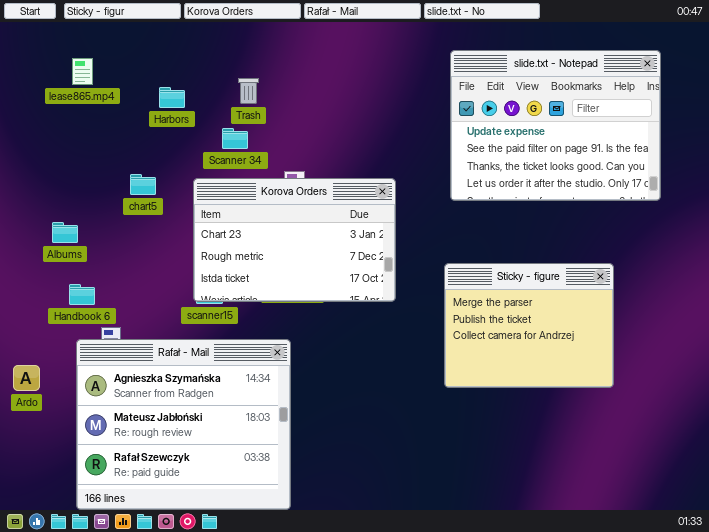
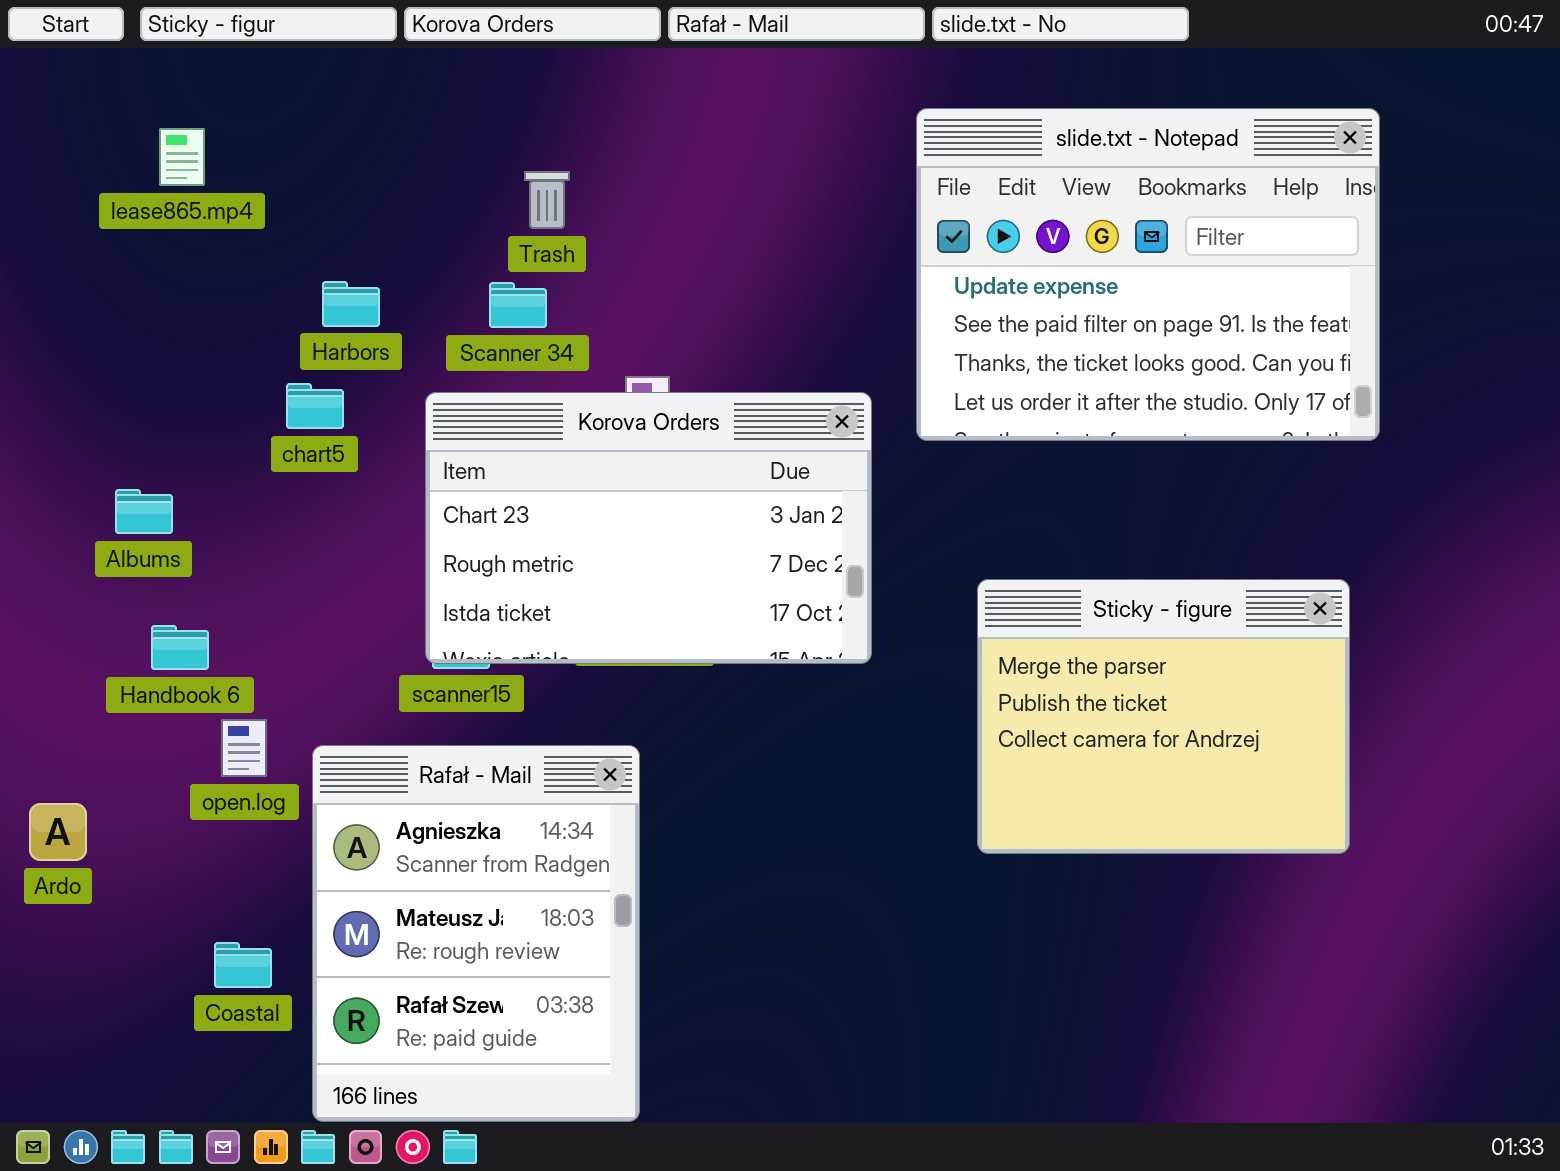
slide.txt - Notepad: [450,50,661,201] -> [916,108,1380,441], moved
Harbors: [159,87,185,108] -> [322,281,380,327], moved
Rafał - Mail: [76,339,291,510] -> [312,745,640,1122], resized

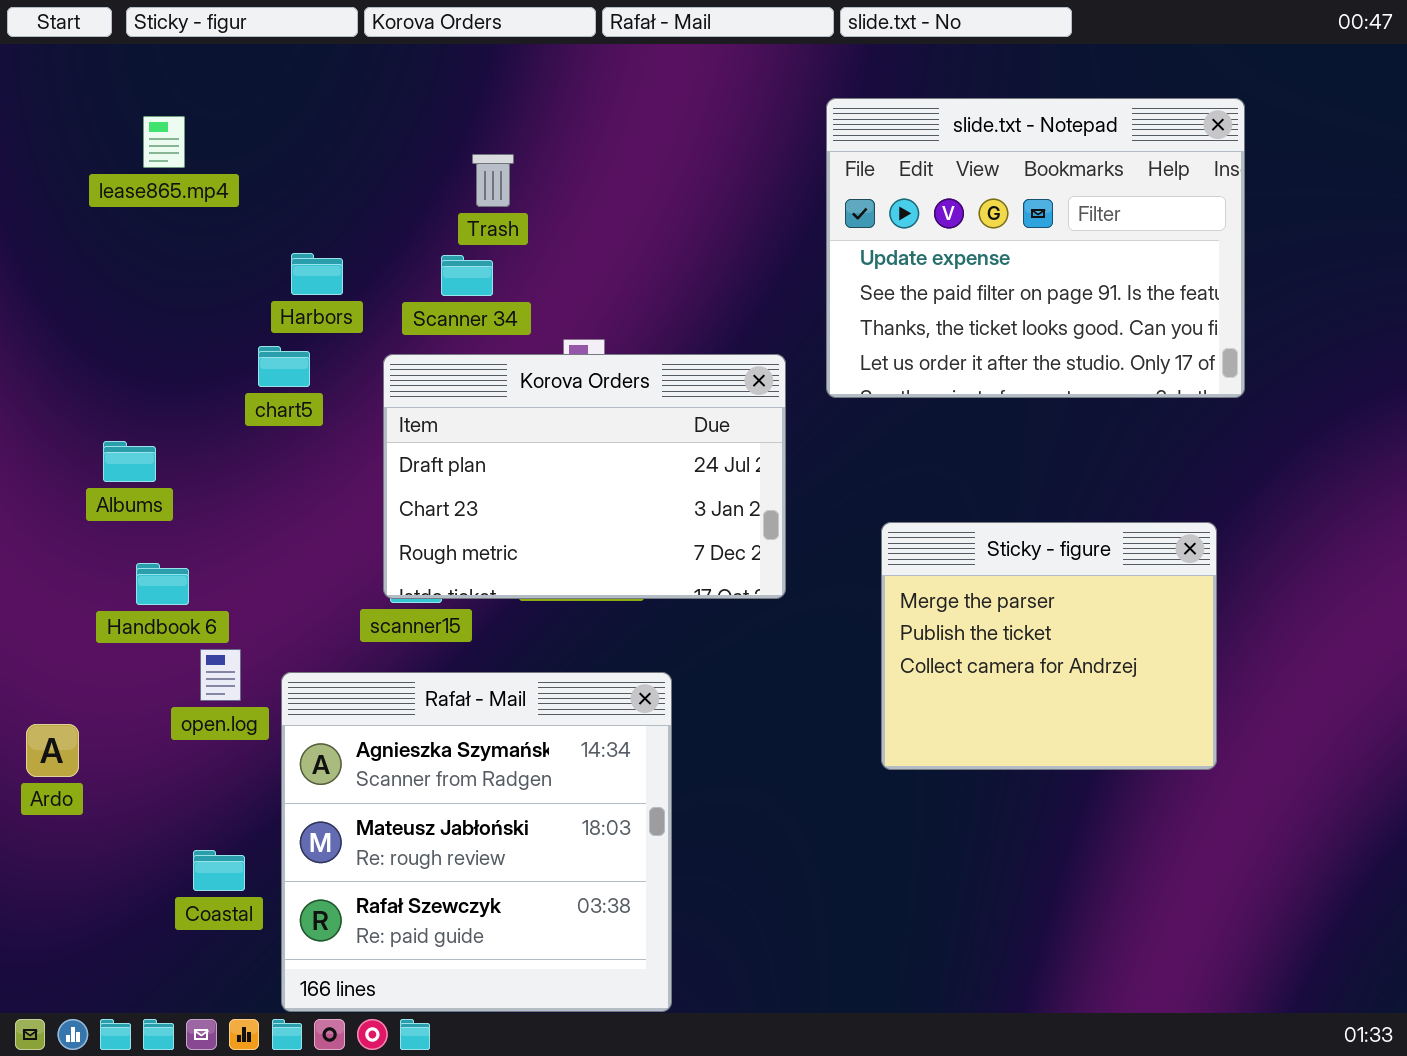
Korova Orders: [425,392,872,664] -> [383,354,786,599], scrolled up 1 row
Rafał - Mail: [312,745,640,1122] -> [281,672,672,1012], resized

